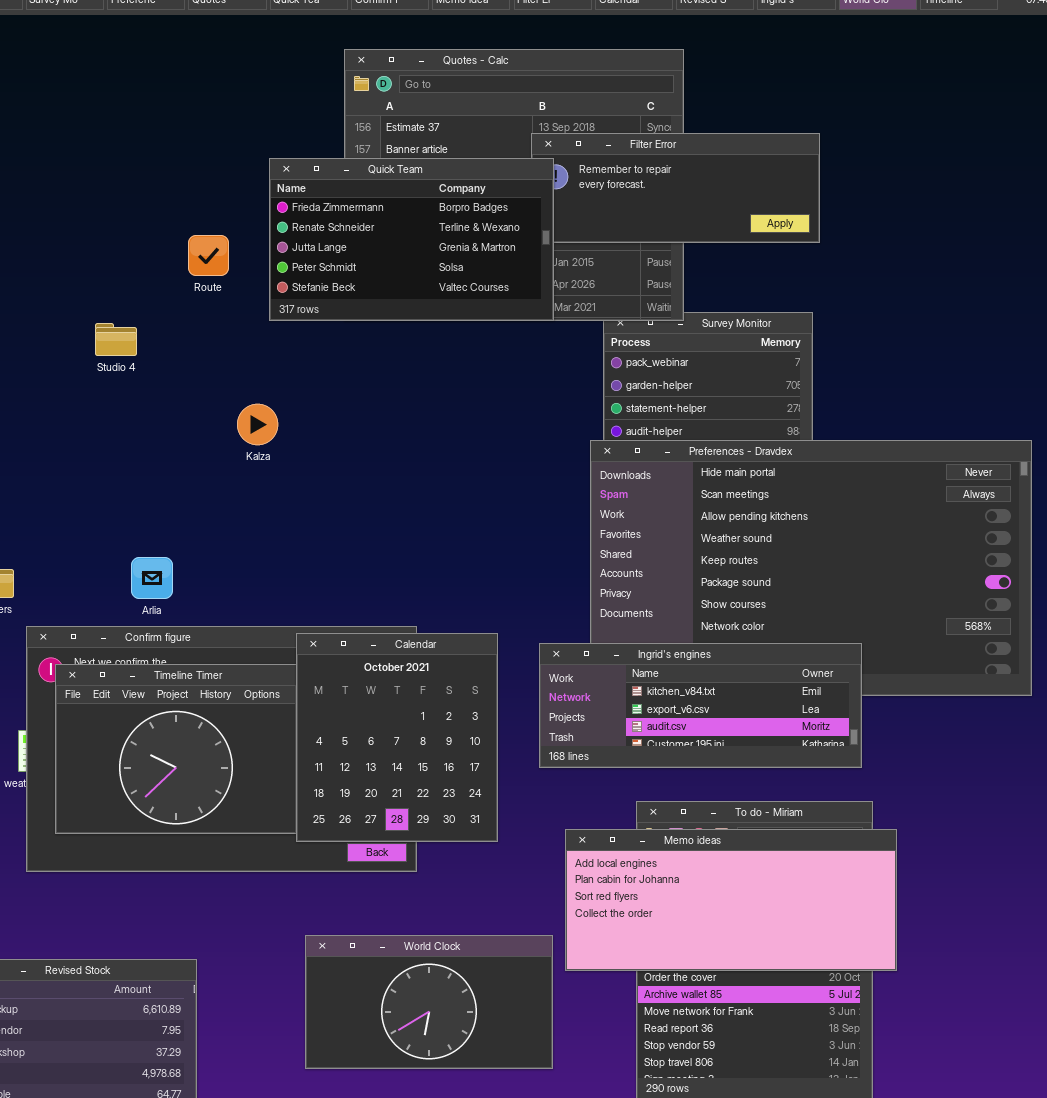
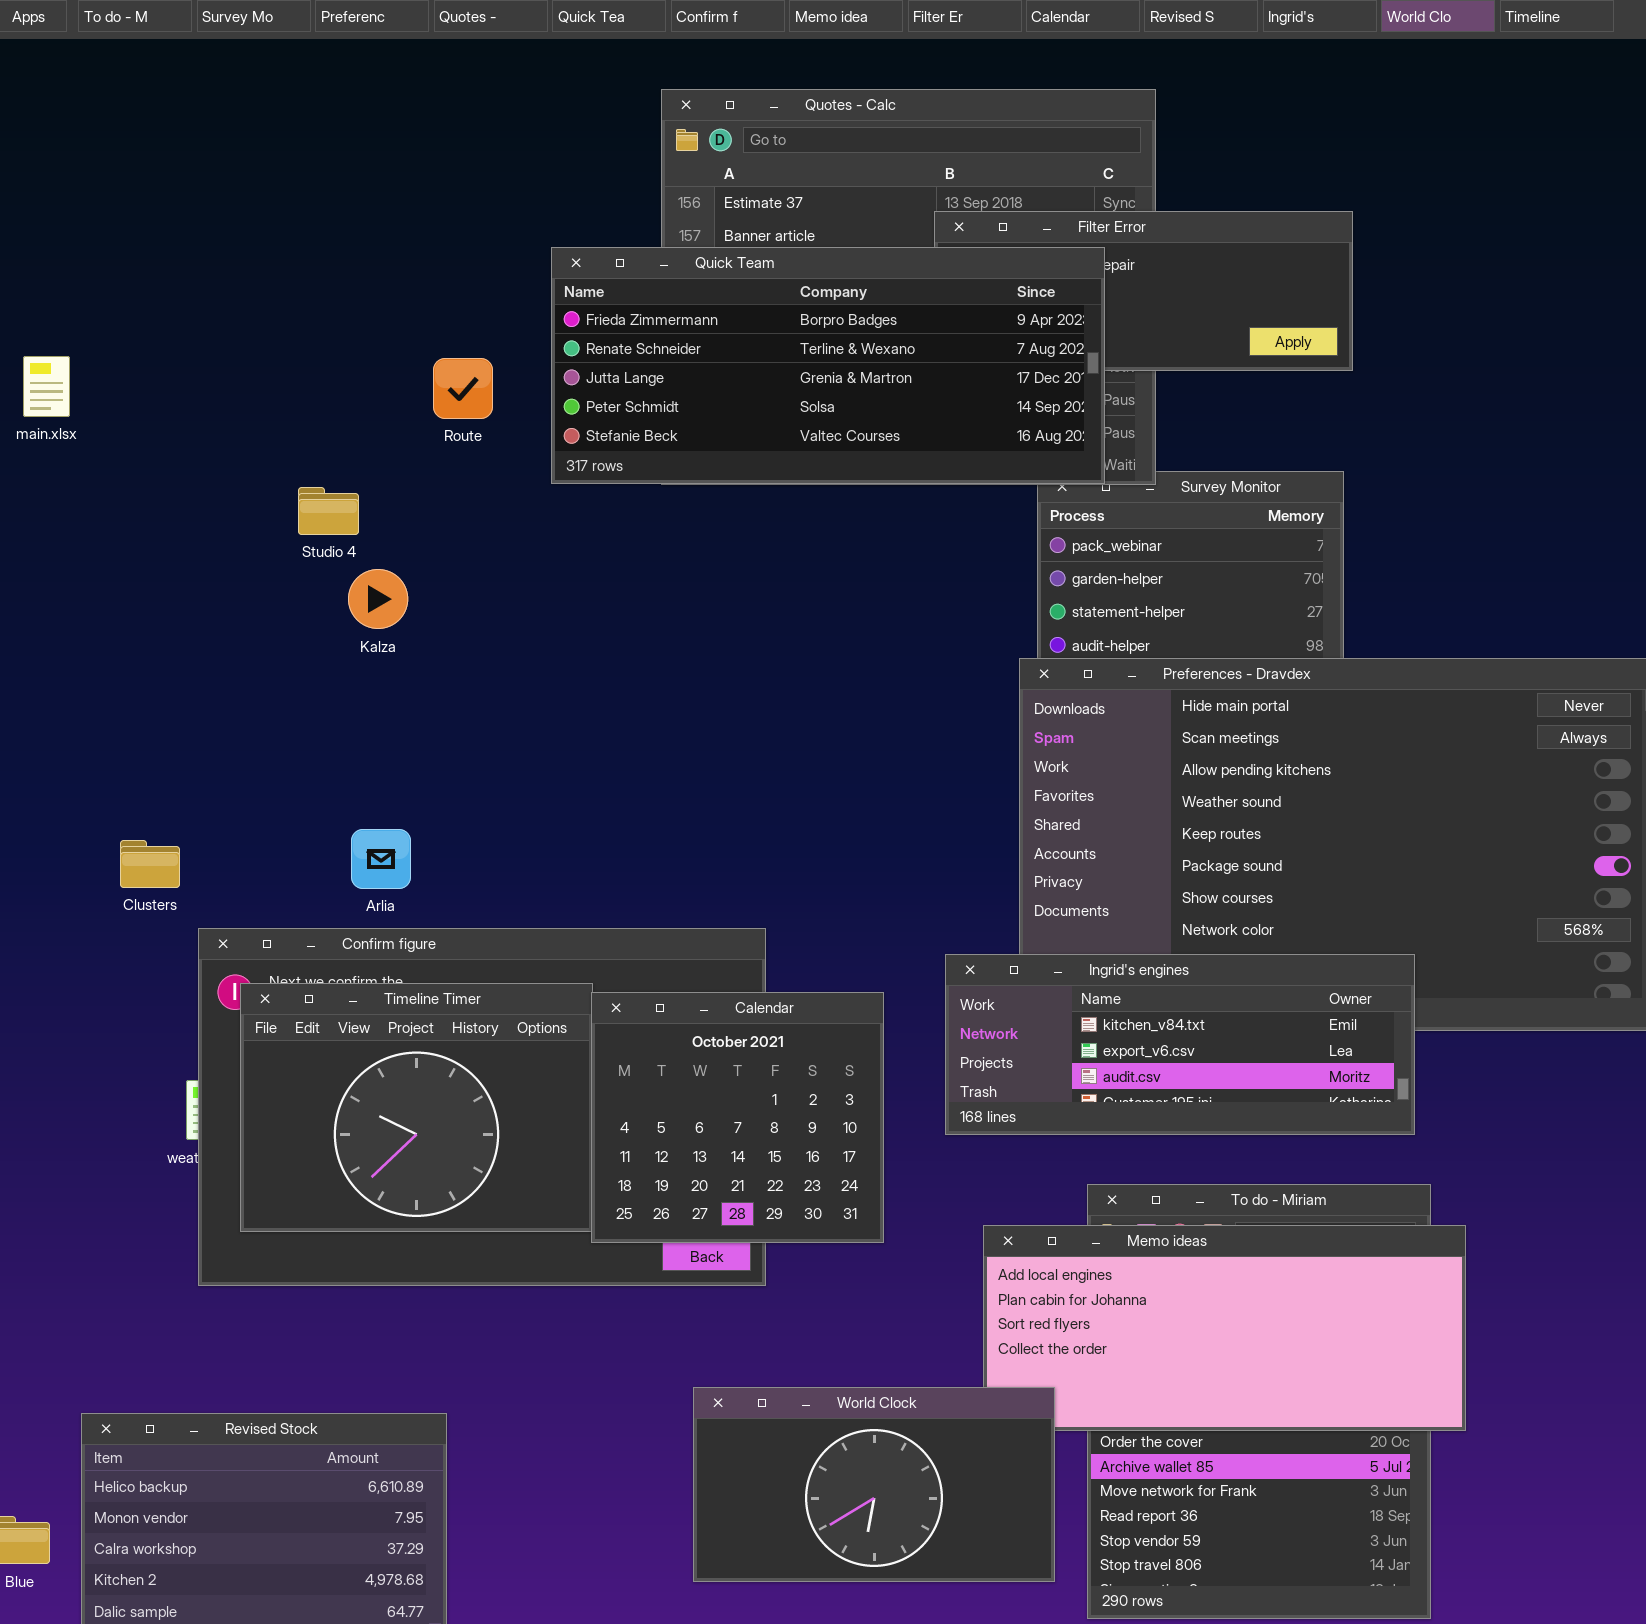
Quick Team: [269,158,554,321] -> [551,247,1105,484], resized
Kalza: [237,404,278,445] -> [348,569,408,629], moved
Calendar: [296,633,498,842] -> [591,992,884,1243], resized
World Clock: [305,935,553,1069] -> [693,1387,1055,1582], moved

